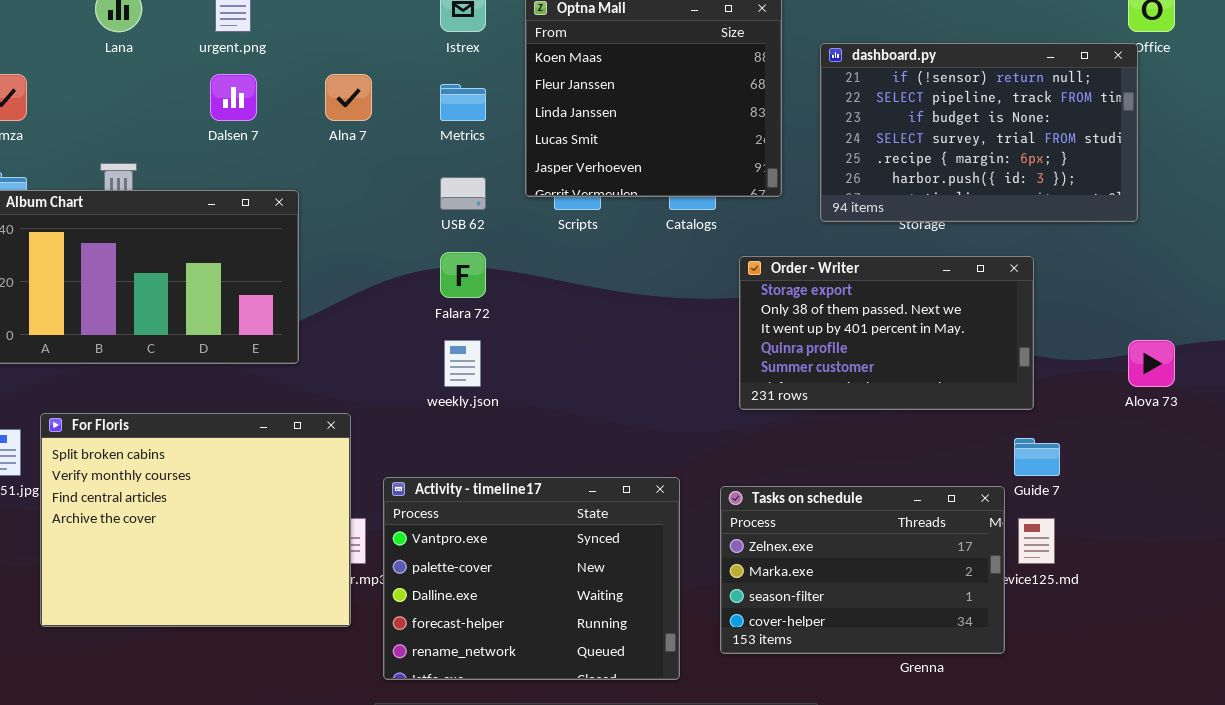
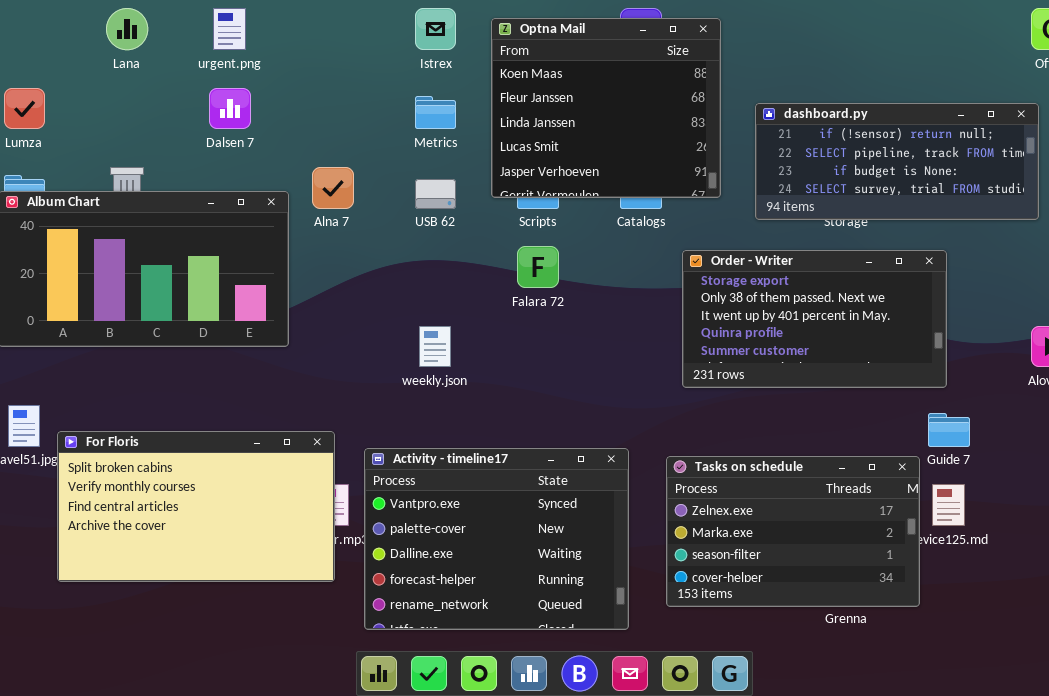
dashboard.py: [820,43,1138,222] -> [755,103,1039,220], resized
Alna 7: [325,74,372,121] -> [312,167,354,209], moved
Falara 72: [440,252,486,298] -> [517,246,559,288], moved
For Floris: [40,413,351,627] -> [57,431,335,582], resized

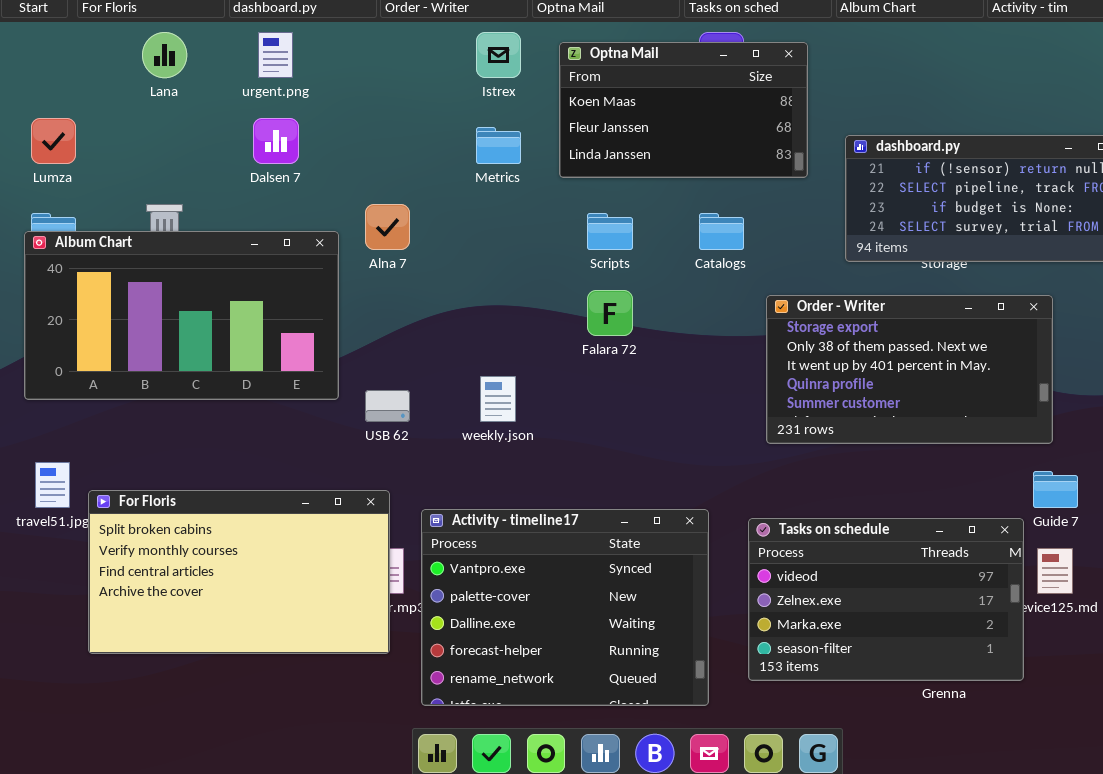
Optna Mail: [491,18,721,198] -> [559,42,808,178], resized
USB 62: [415,179,456,209] -> [365,390,410,422], moved
Tasks on schedule: [666,456,920,607] -> [748,518,1024,681], scrolled up 1 row

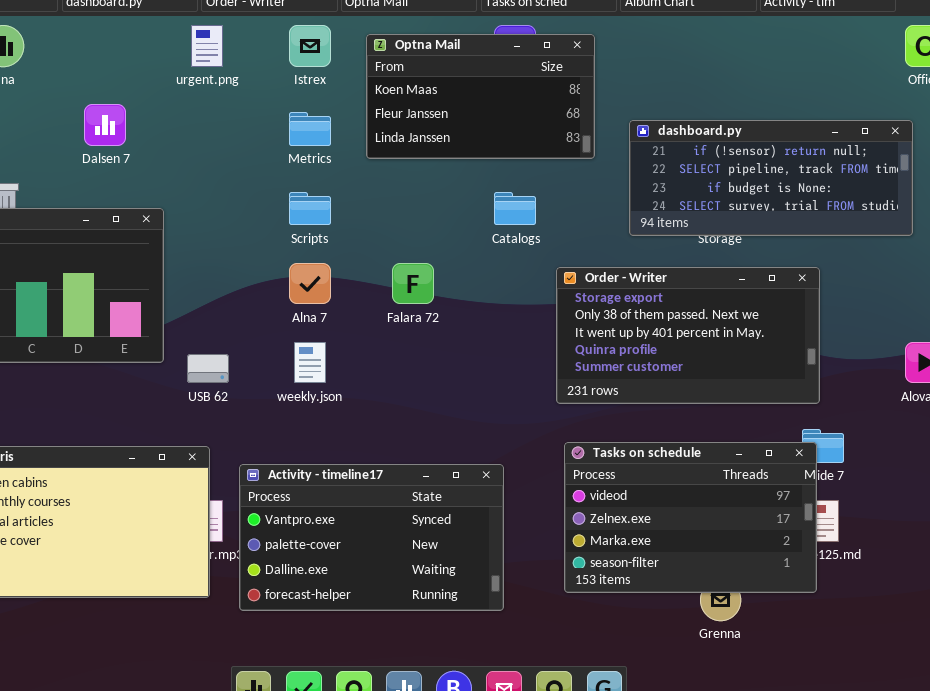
urgent.png: [258,32,293,78] -> [191,25,223,67], moved
Alna 7: [365,204,410,250] -> [289,263,331,304], moved
Scripts: [587,213,633,250] -> [289,192,331,225], moved
Activity - timeline17: [421,509,709,706] -> [239,464,504,611], resized
Tasks on schedule: [748,518,1024,681] -> [564,442,817,593], moved

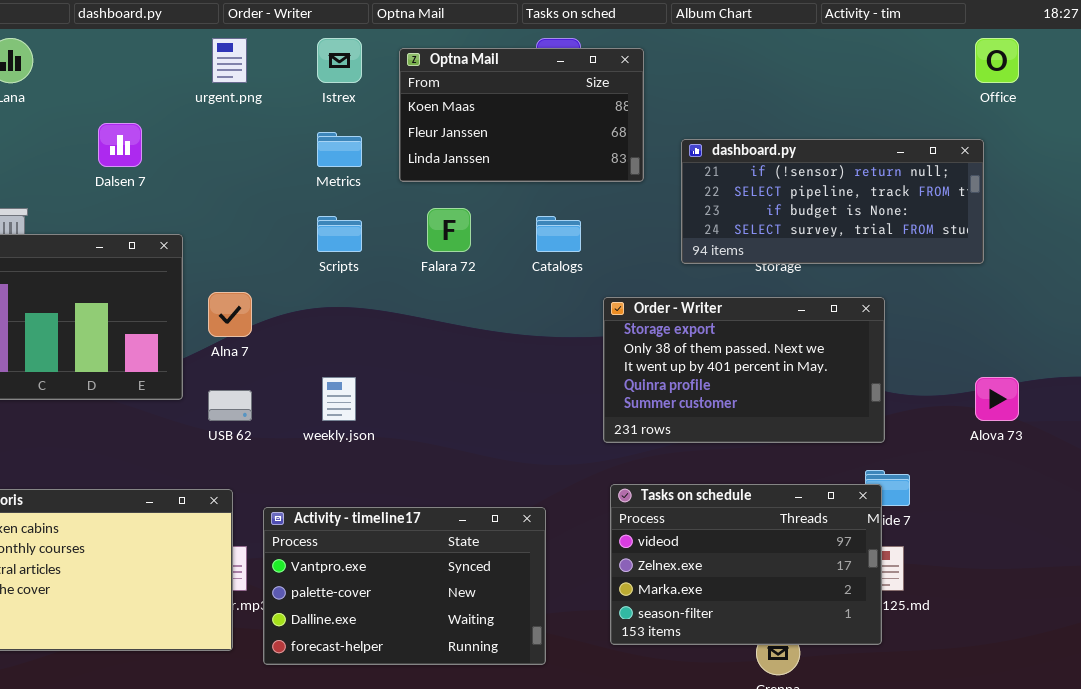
Alna 7: [289,263,331,304] -> [208,292,252,337], moved
Falara 72: [392,263,434,304] -> [427,208,471,252], moved

